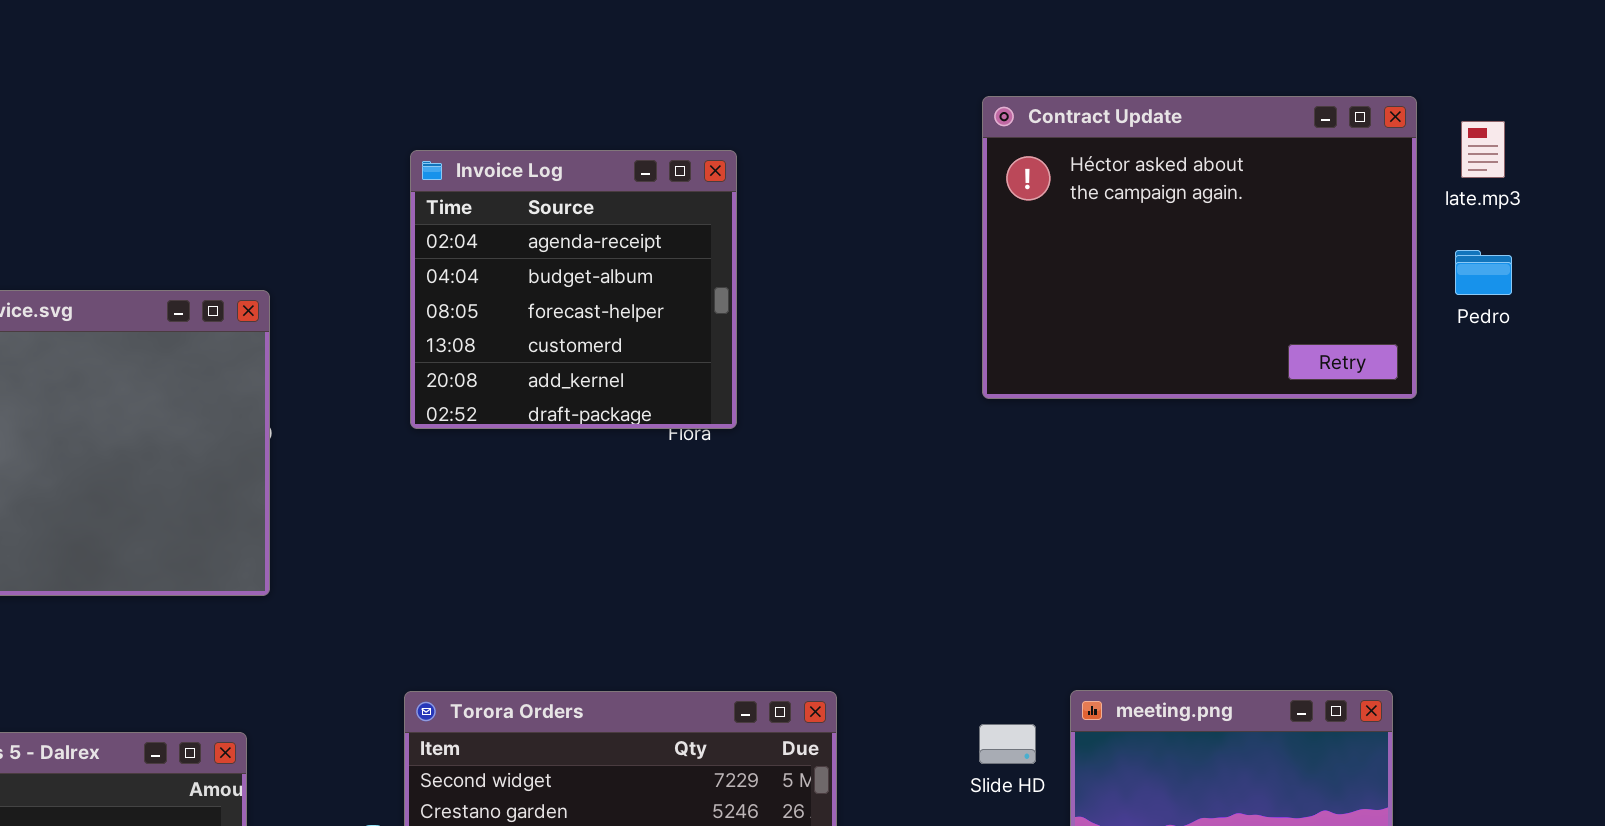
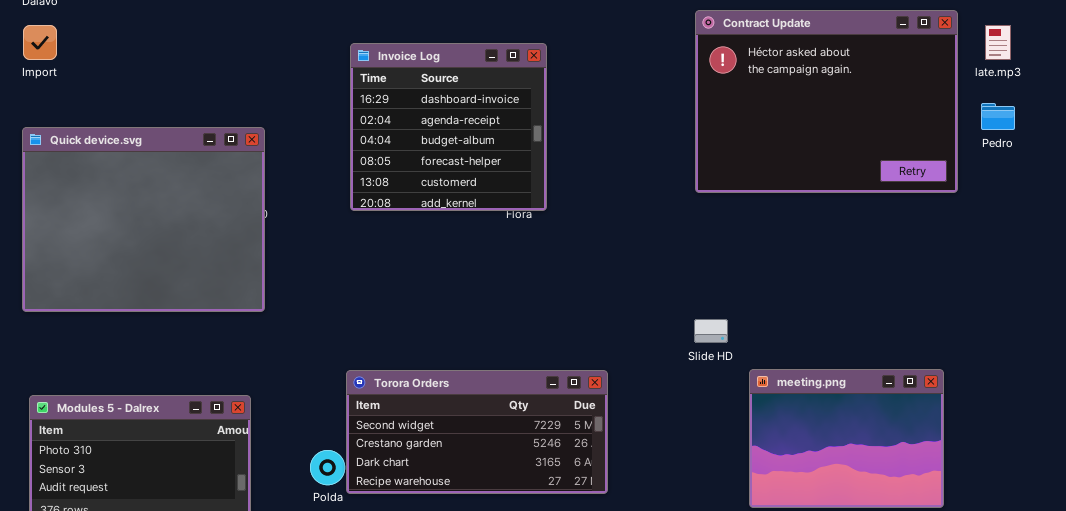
Invoice Log: [410,150,737,429] -> [350,43,547,211], scrolled up 1 row
Slide HD: [979,724,1036,764] -> [694,319,728,343], moved

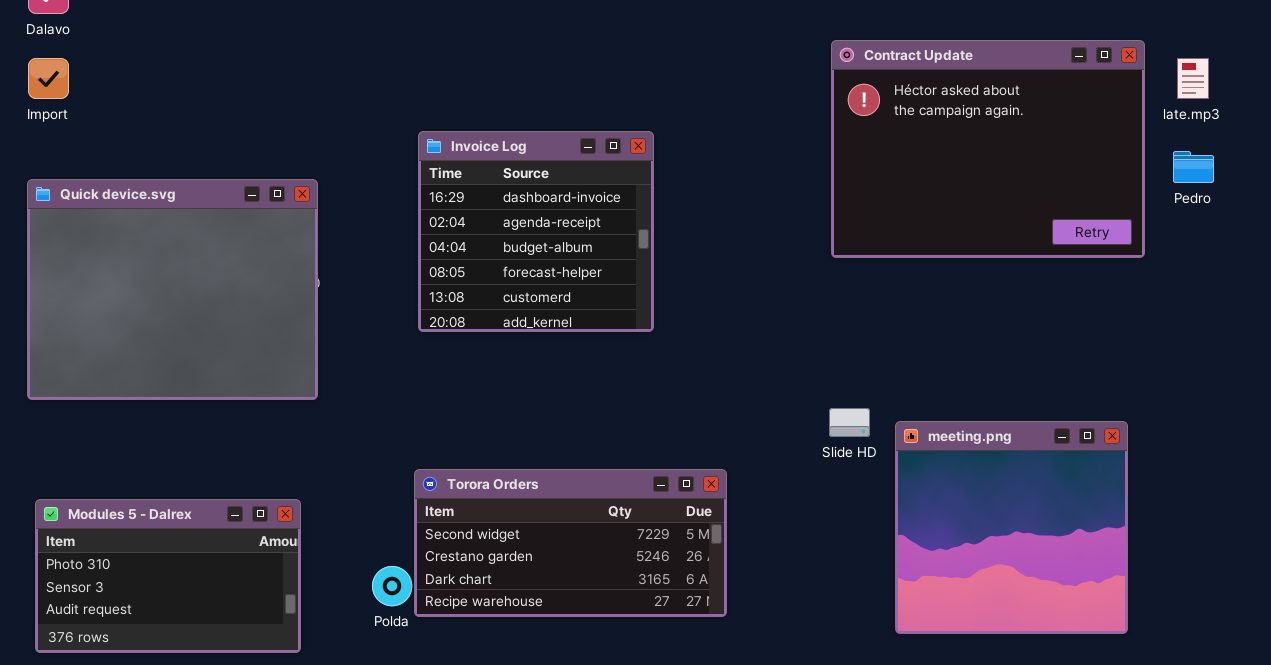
Invoice Log: [350,43,547,211] -> [418,131,654,332], moved
meeting.png: [749,369,944,508] -> [895,421,1128,634], resized

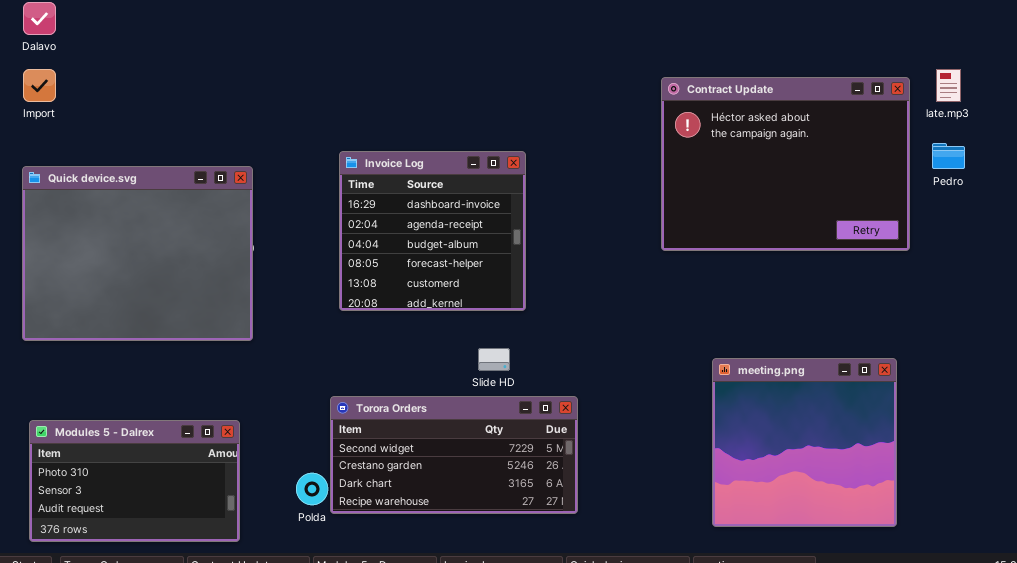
Contract Update: [831,40,1145,258] -> [661,77,910,251], moved
Invoice Log: [418,131,654,332] -> [339,151,526,311], moved
Slide HD: [829,408,870,437] -> [478,348,510,371], moved

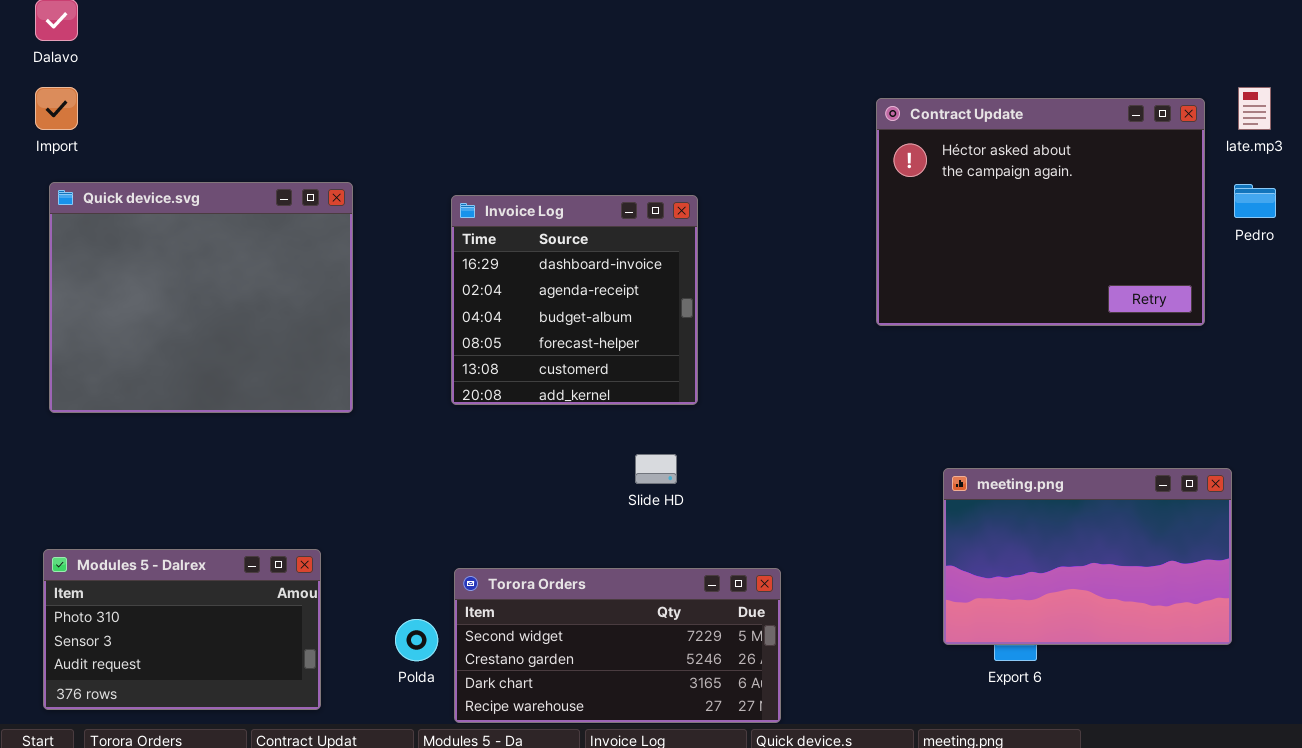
Quick device.svg: [22,166,253,341] -> [49,182,353,413], moved
meeting.png: [712,358,897,527] -> [943,468,1232,645], resized
Torora Orders: [330,396,578,514] -> [454,568,781,723], moved

